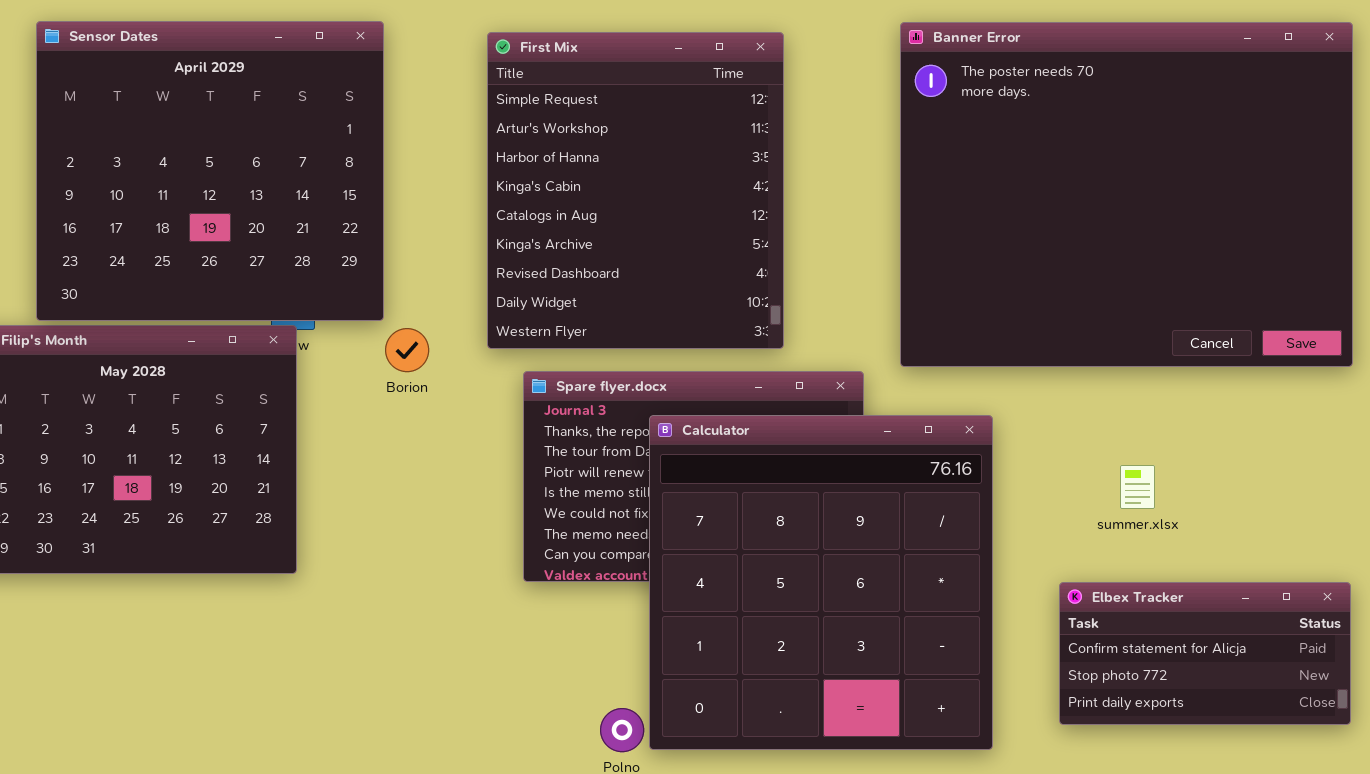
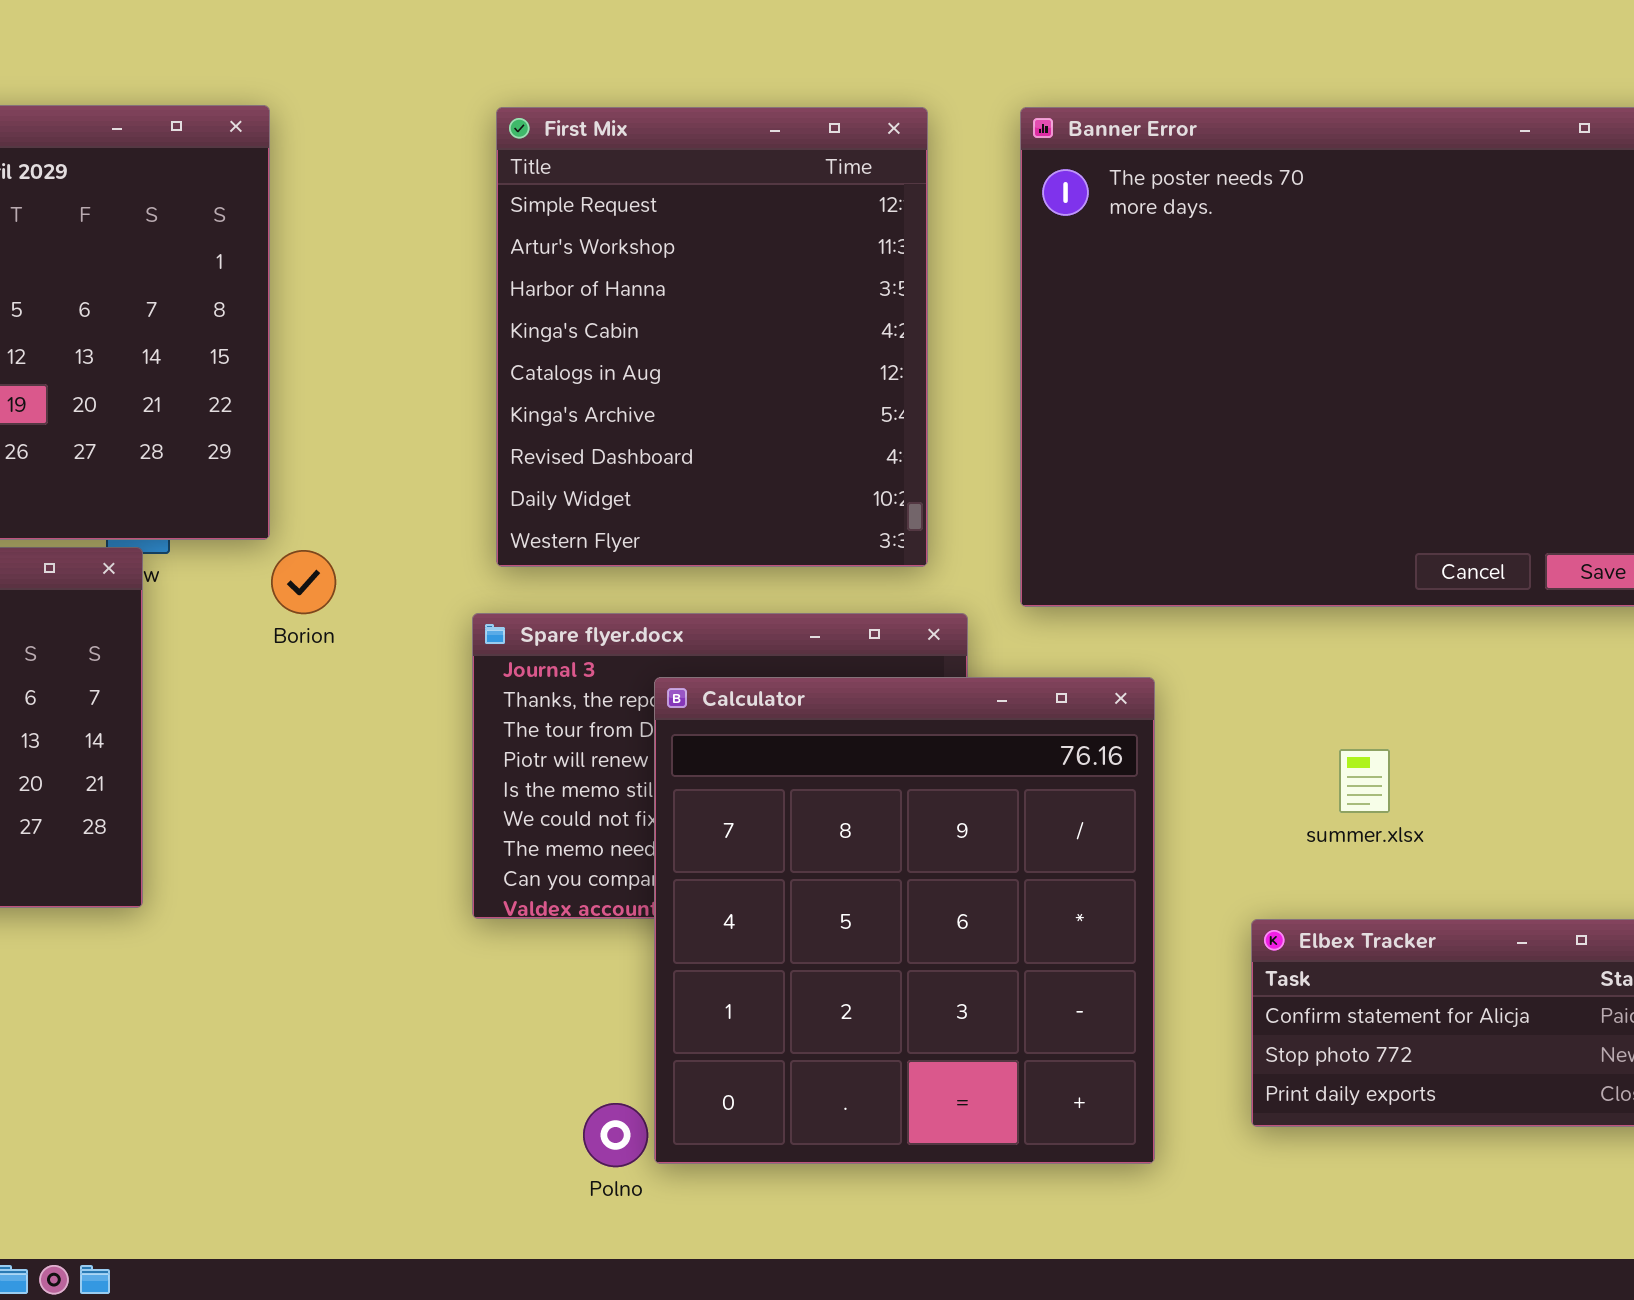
First Mix: [487,32,784,349] -> [496,107,928,567], moved

